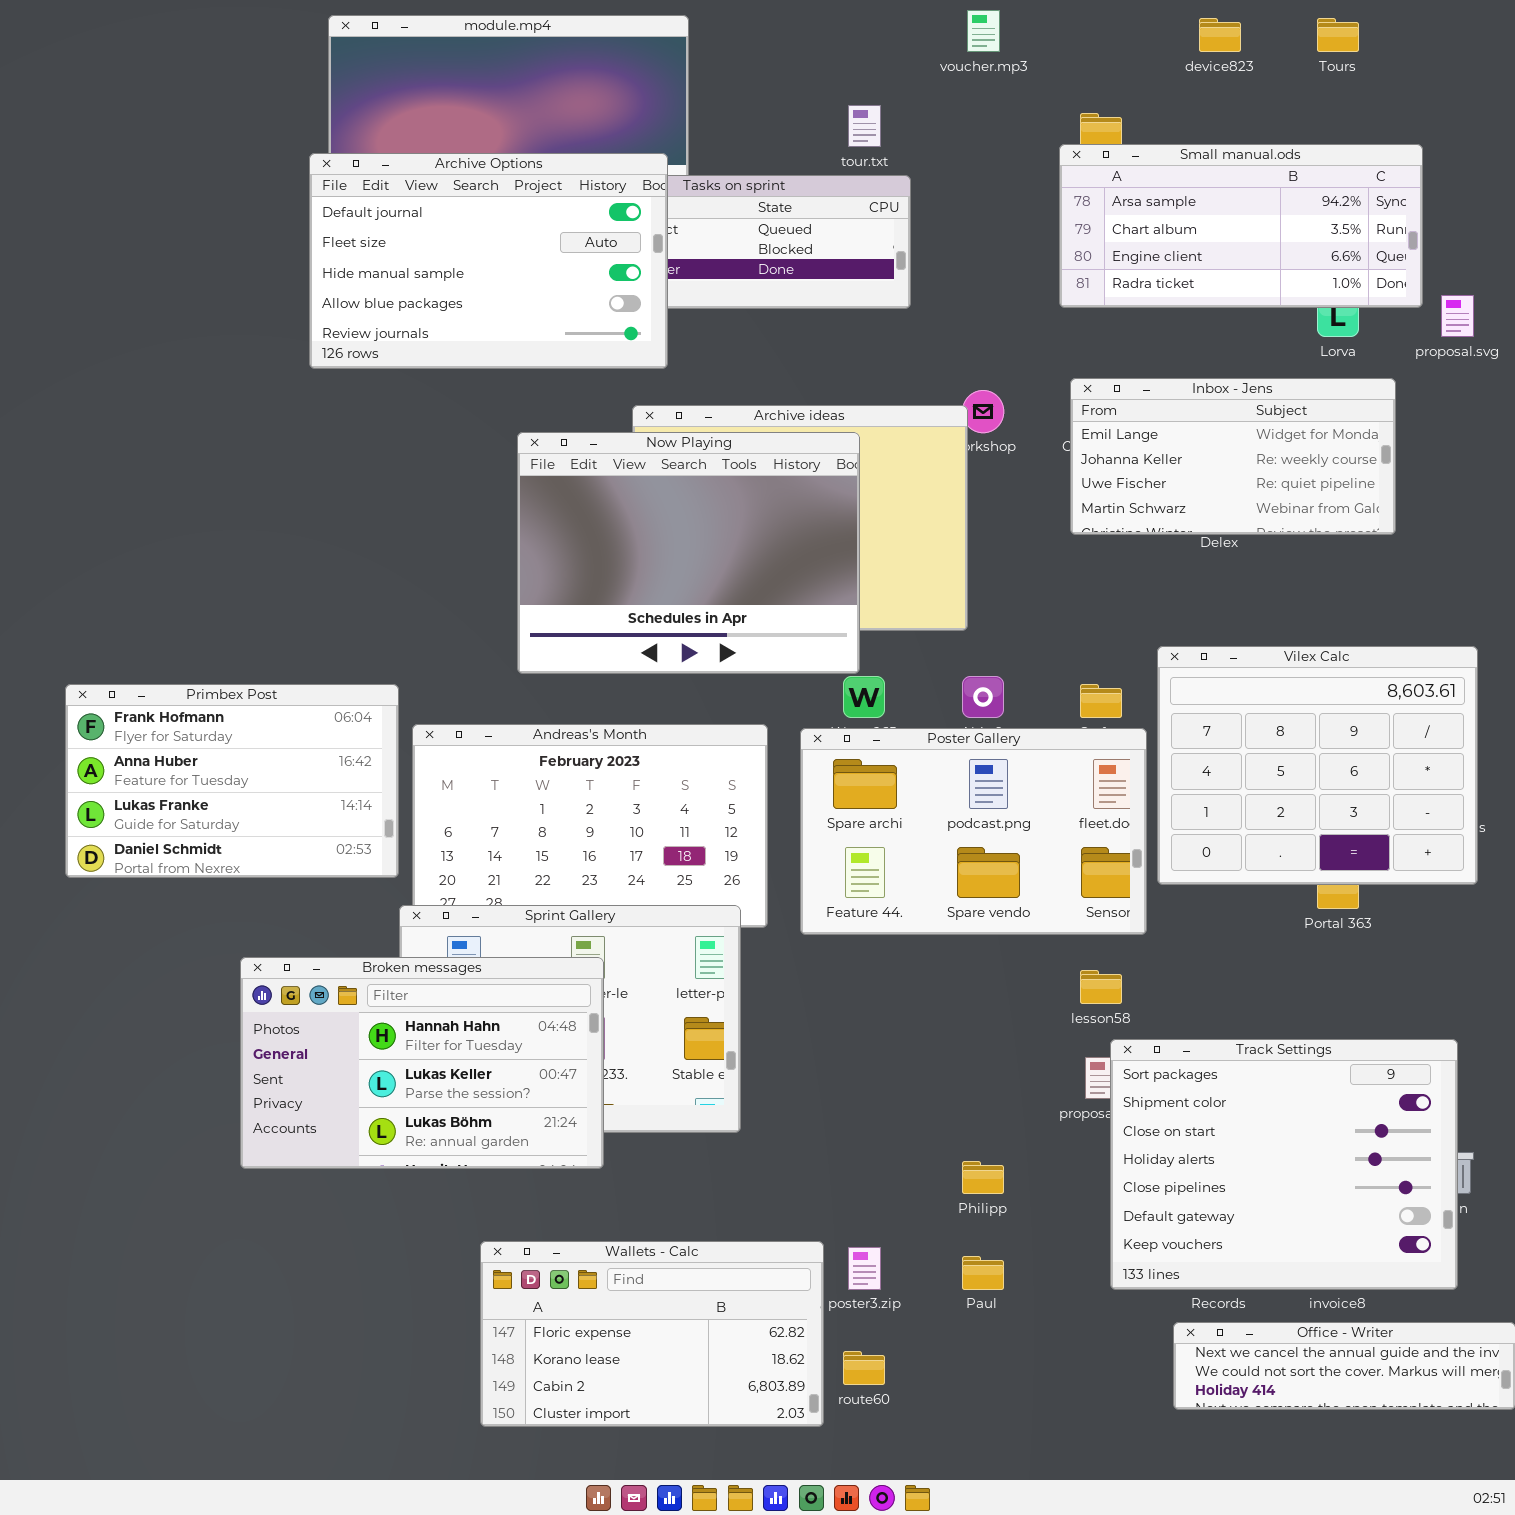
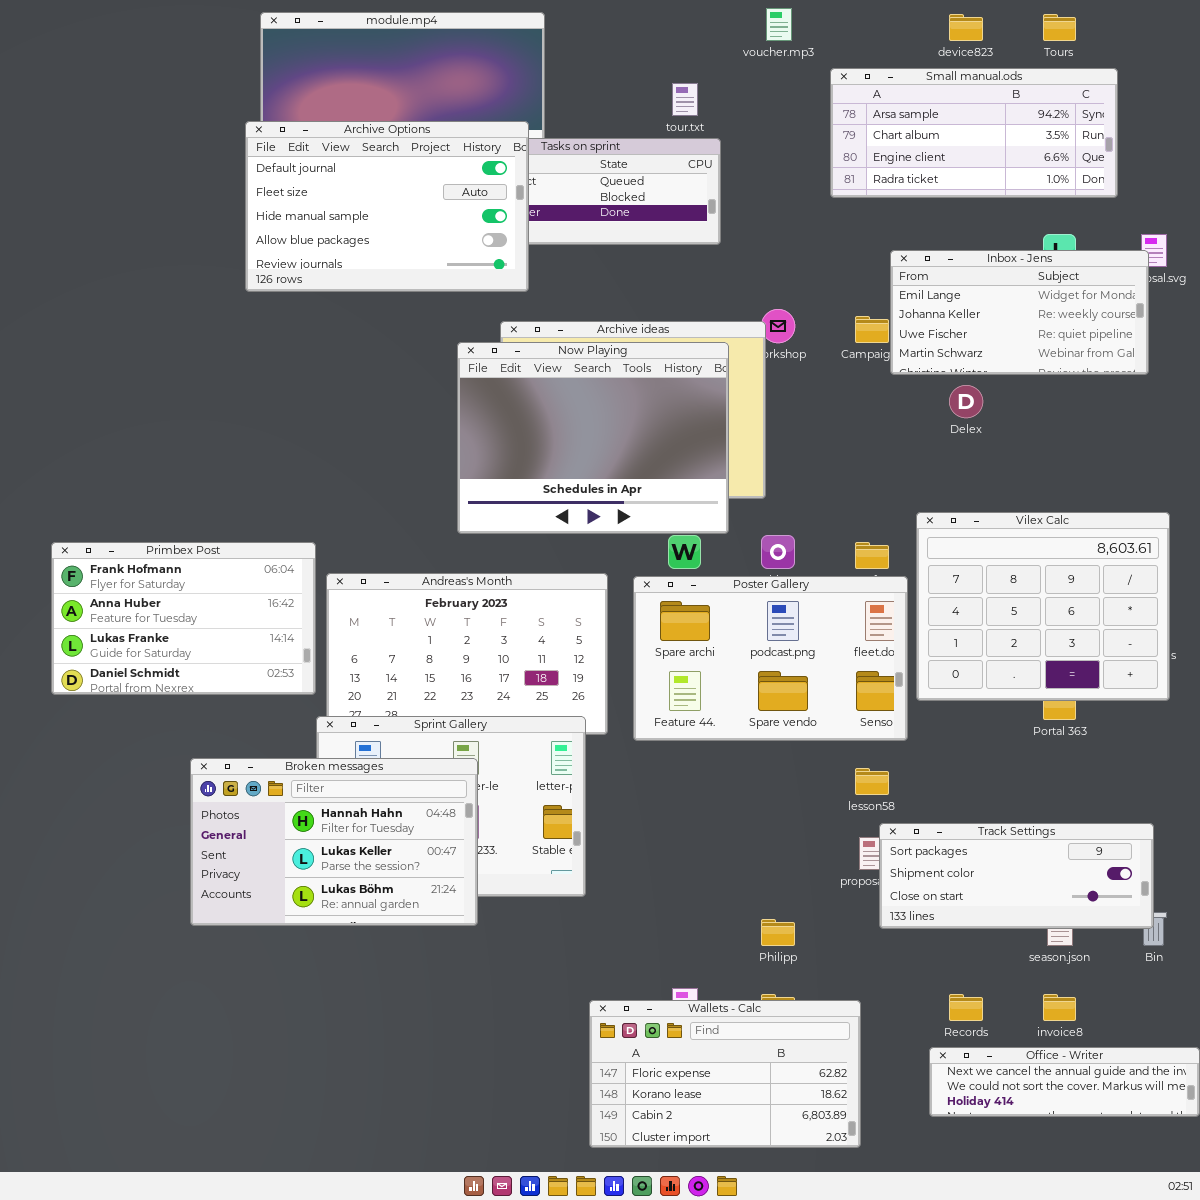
Small manual.ods: [1059,144,1423,308] -> [830,68,1118,198], moved
Inbox - Jens: [1070,378,1396,535] -> [890,250,1149,375], moved
Now Playing: [517,432,860,674] -> [457,342,729,534], moved
Track Settings: [1110,1039,1458,1290] -> [879,823,1154,929], resized
Wallets - Calc: [480,1241,824,1427] -> [589,1000,861,1148], moved

